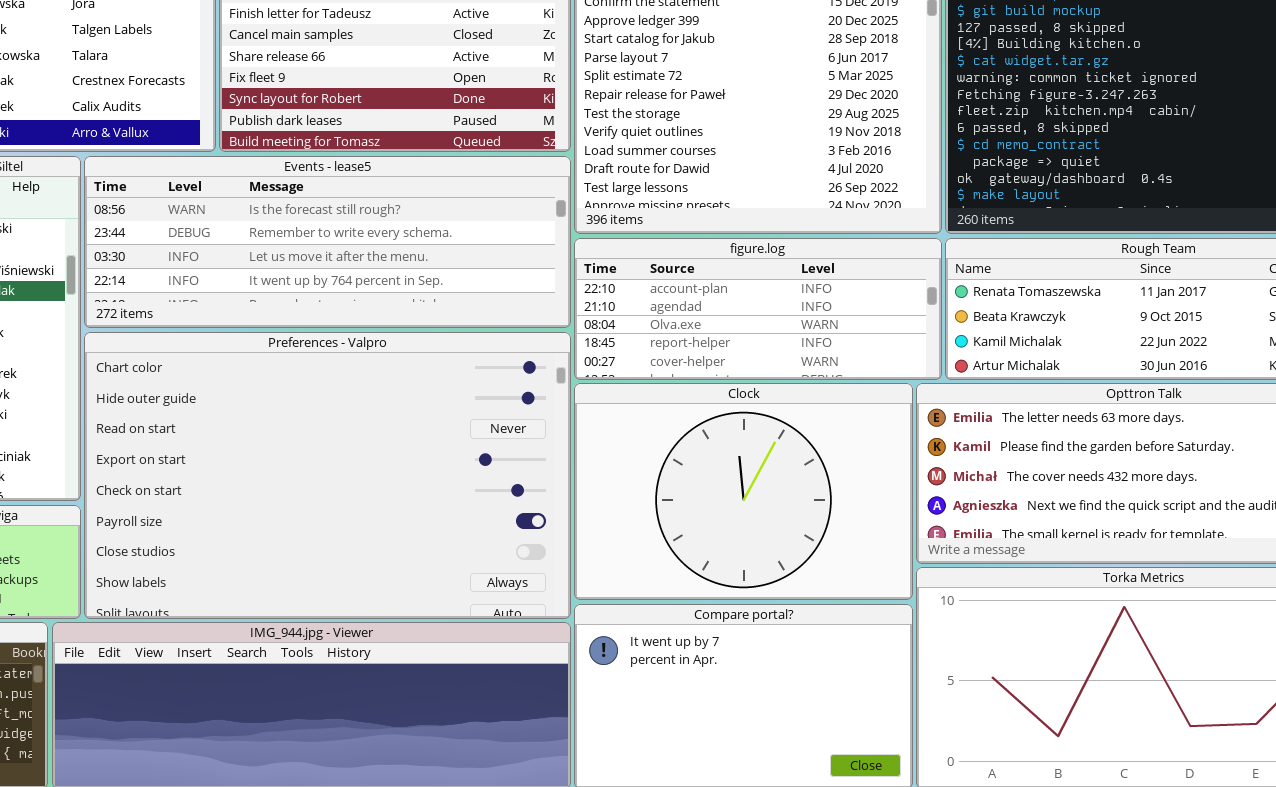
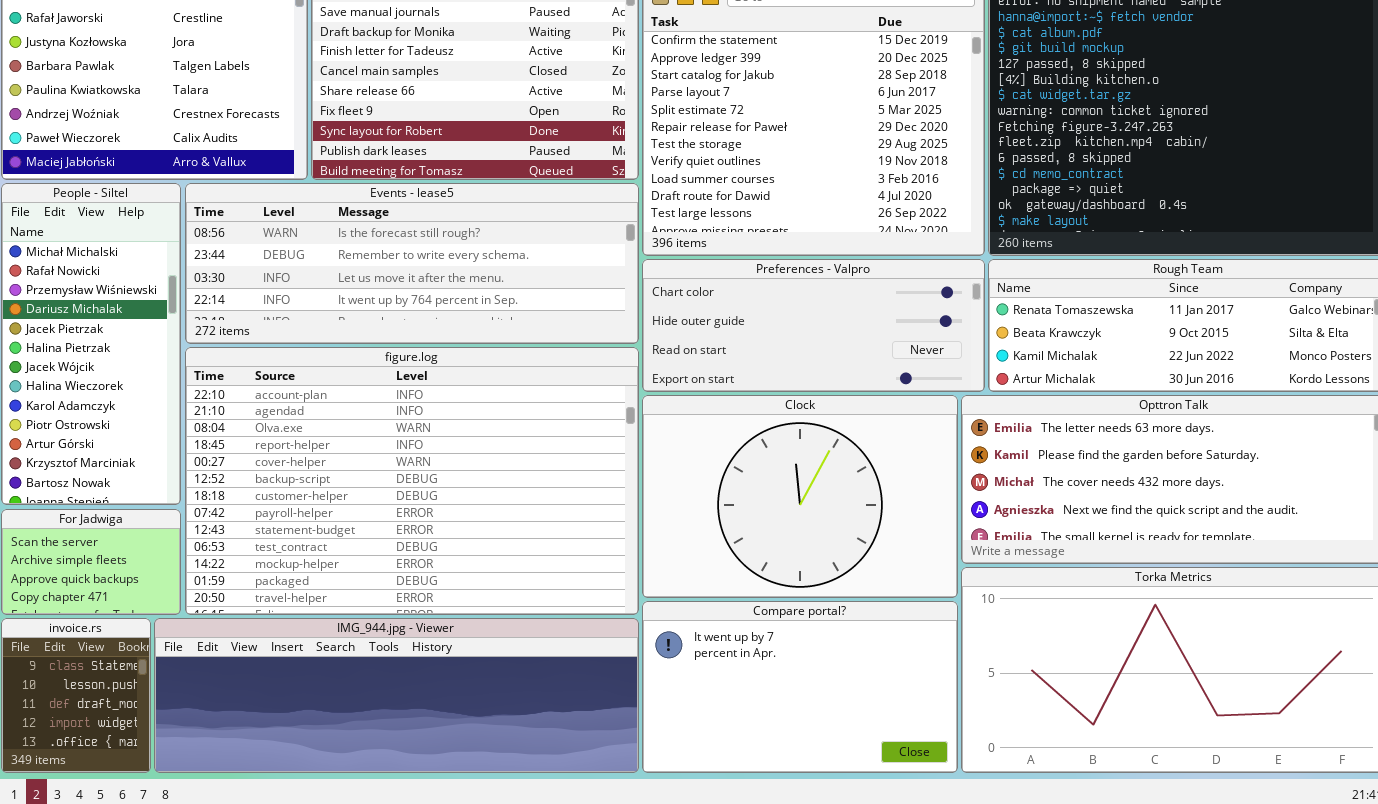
figure.log: [574,238,942,380] -> [185,347,639,615], moved, resized
Preferences - Valpro: [84,332,571,619] -> [642,259,985,392], moved, resized

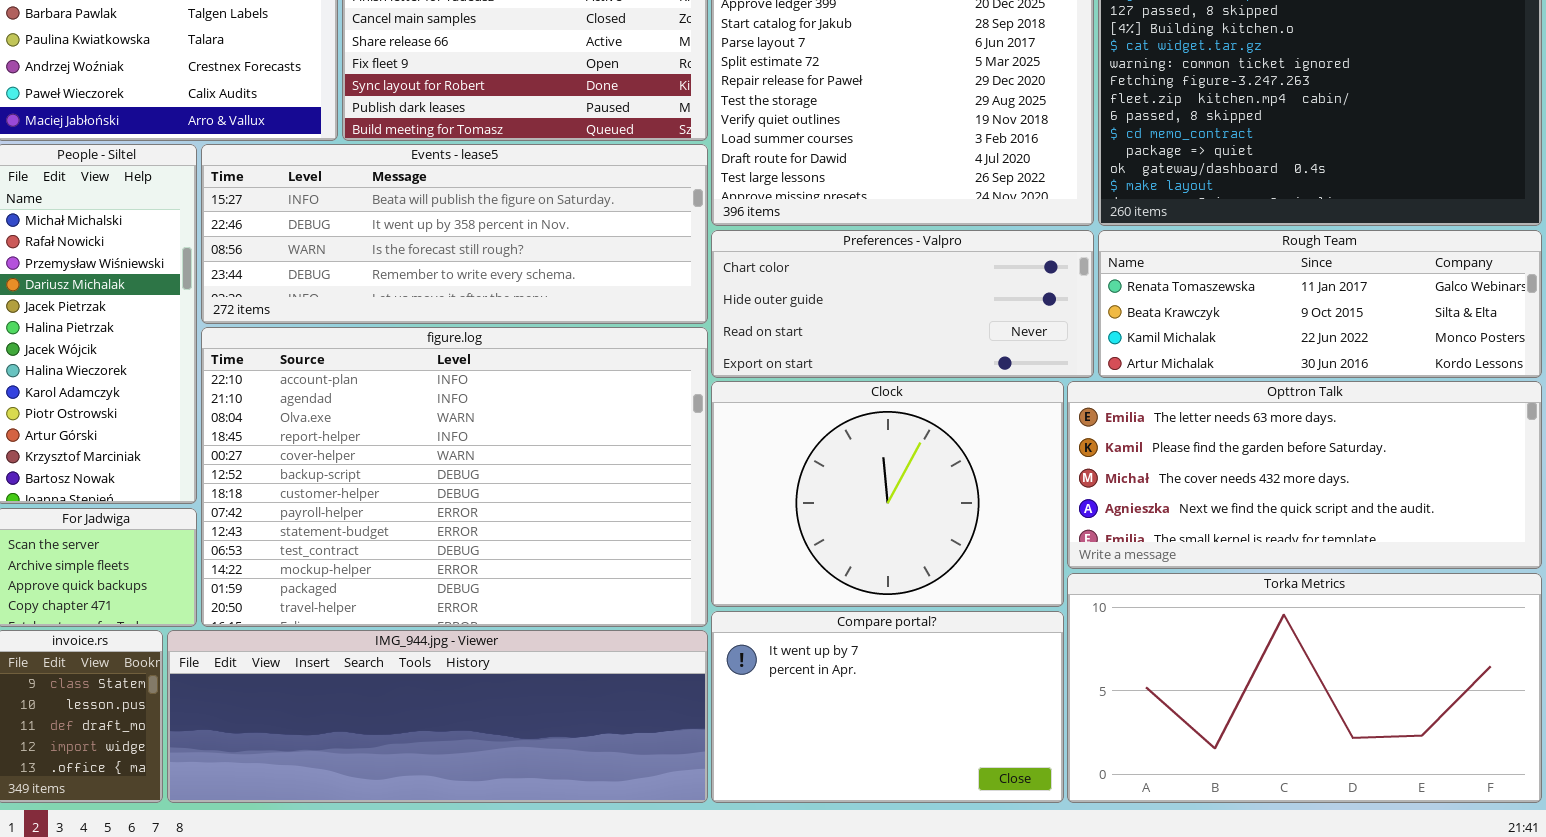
Events - lease5: [185,183,639,344] -> [201,144,708,324], scrolled up 2 rows

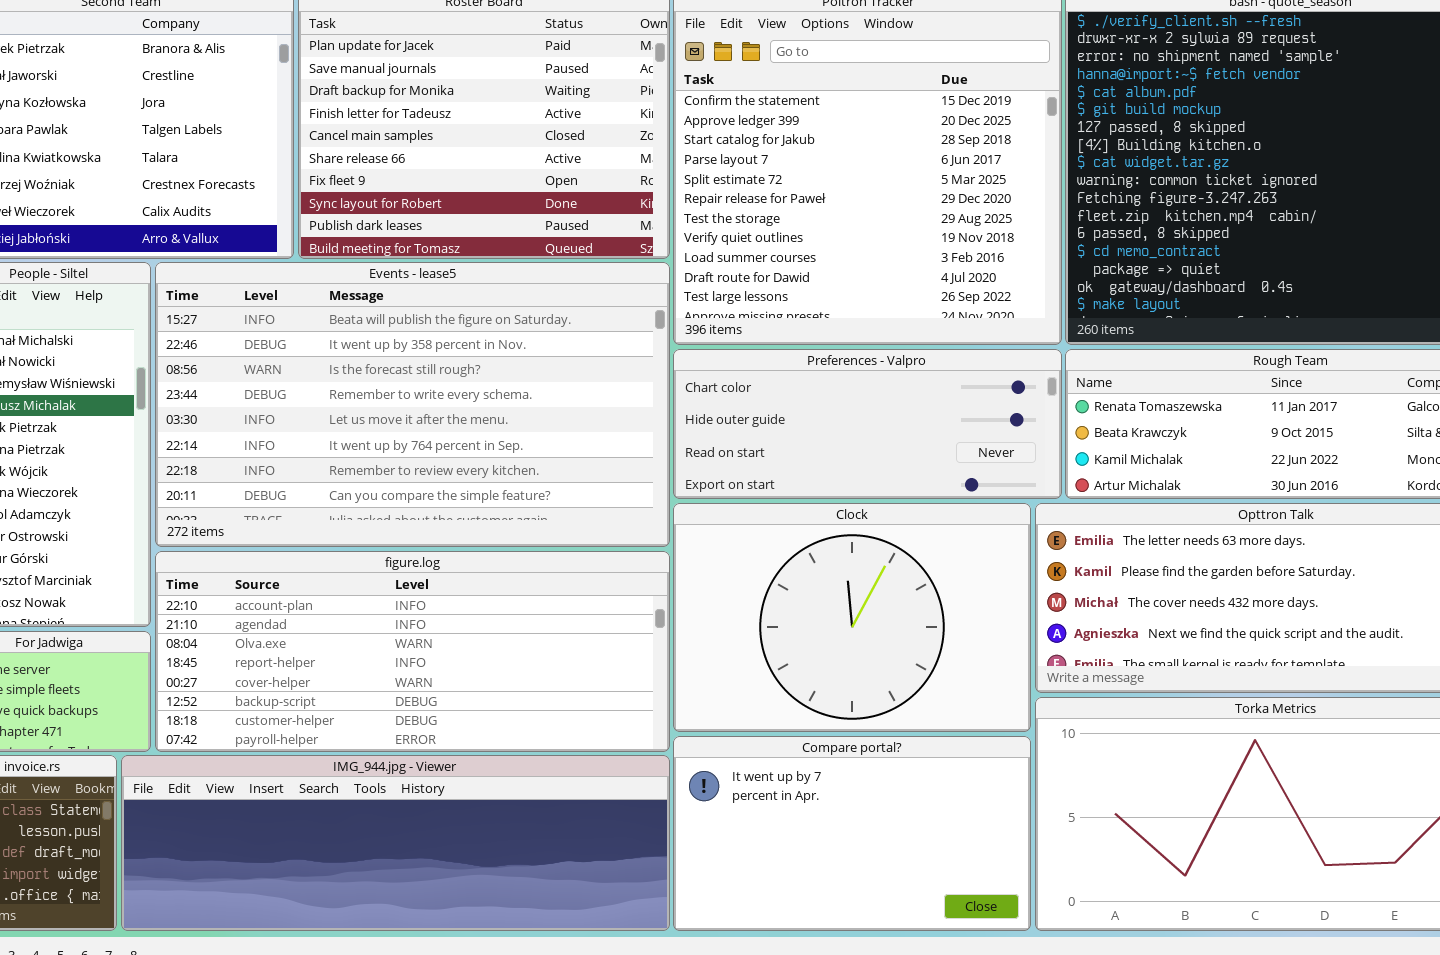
Events - lease5: [201,144,708,324] -> [155,262,670,547], resized
figure.log: [201,327,708,627] -> [155,551,670,752], resized

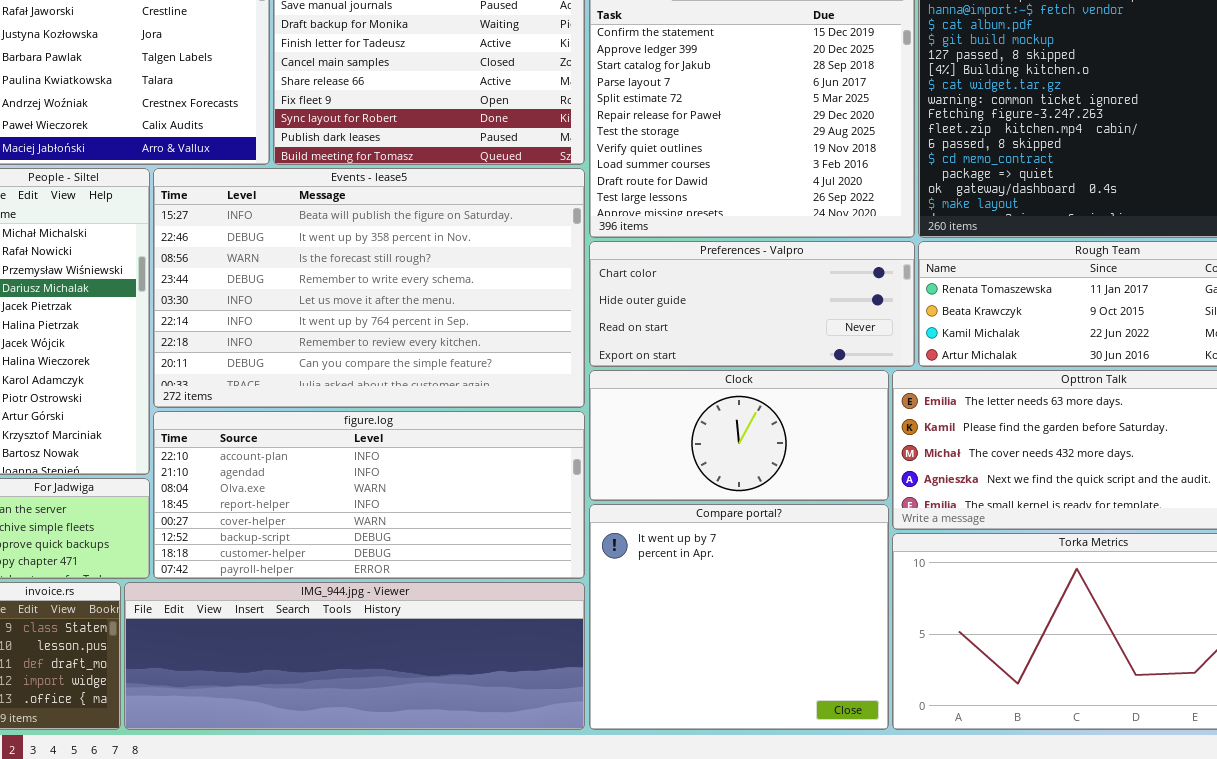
Clock: [673,503,1031,732] -> [589,370,889,501], resized
Compare portal?: [673,736,1031,931] -> [589,504,889,730], resized

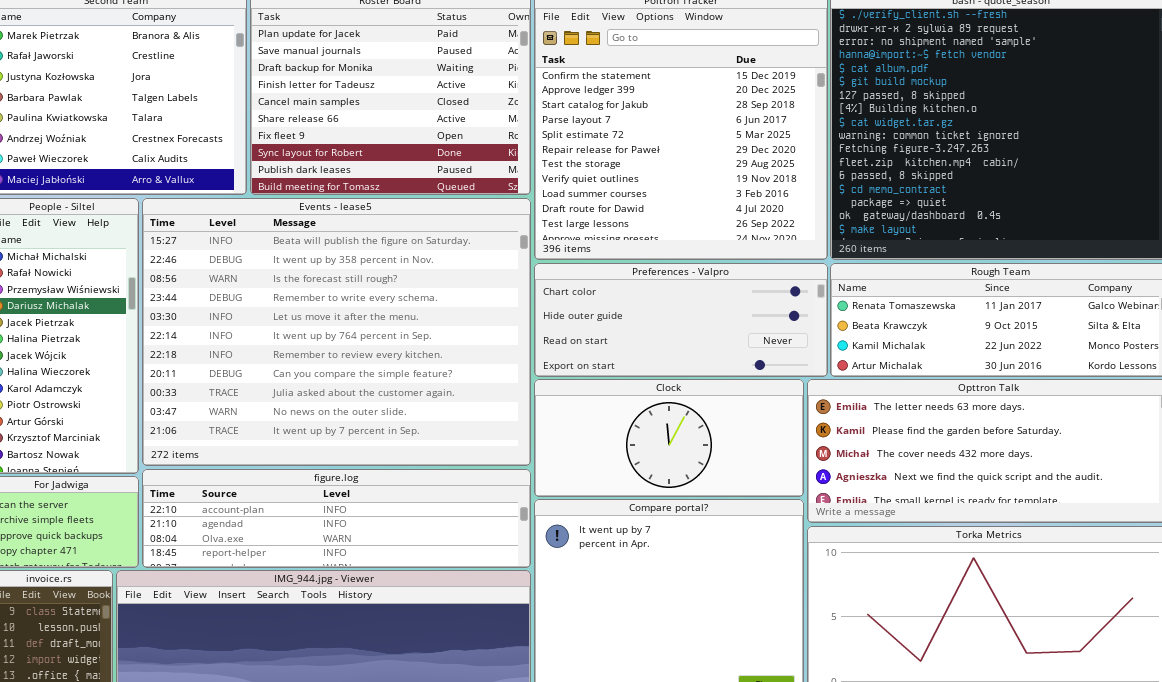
Events - lease5: [153,168,585,408] -> [142,198,531,466], resized
figure.log: [153,411,585,579] -> [142,469,531,568], resized

